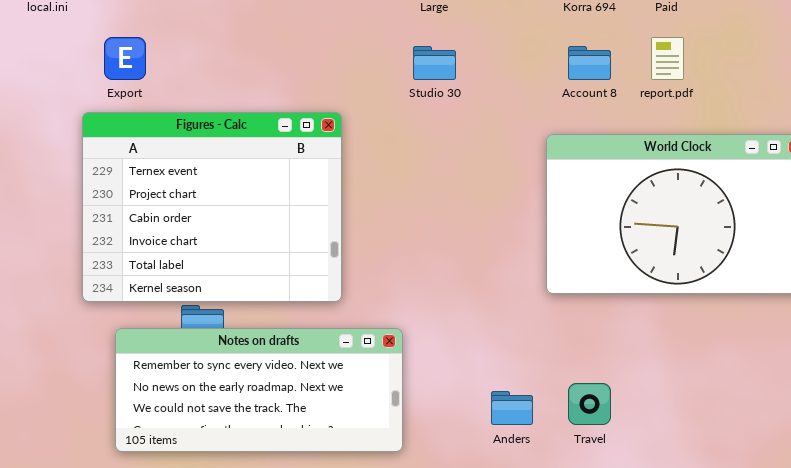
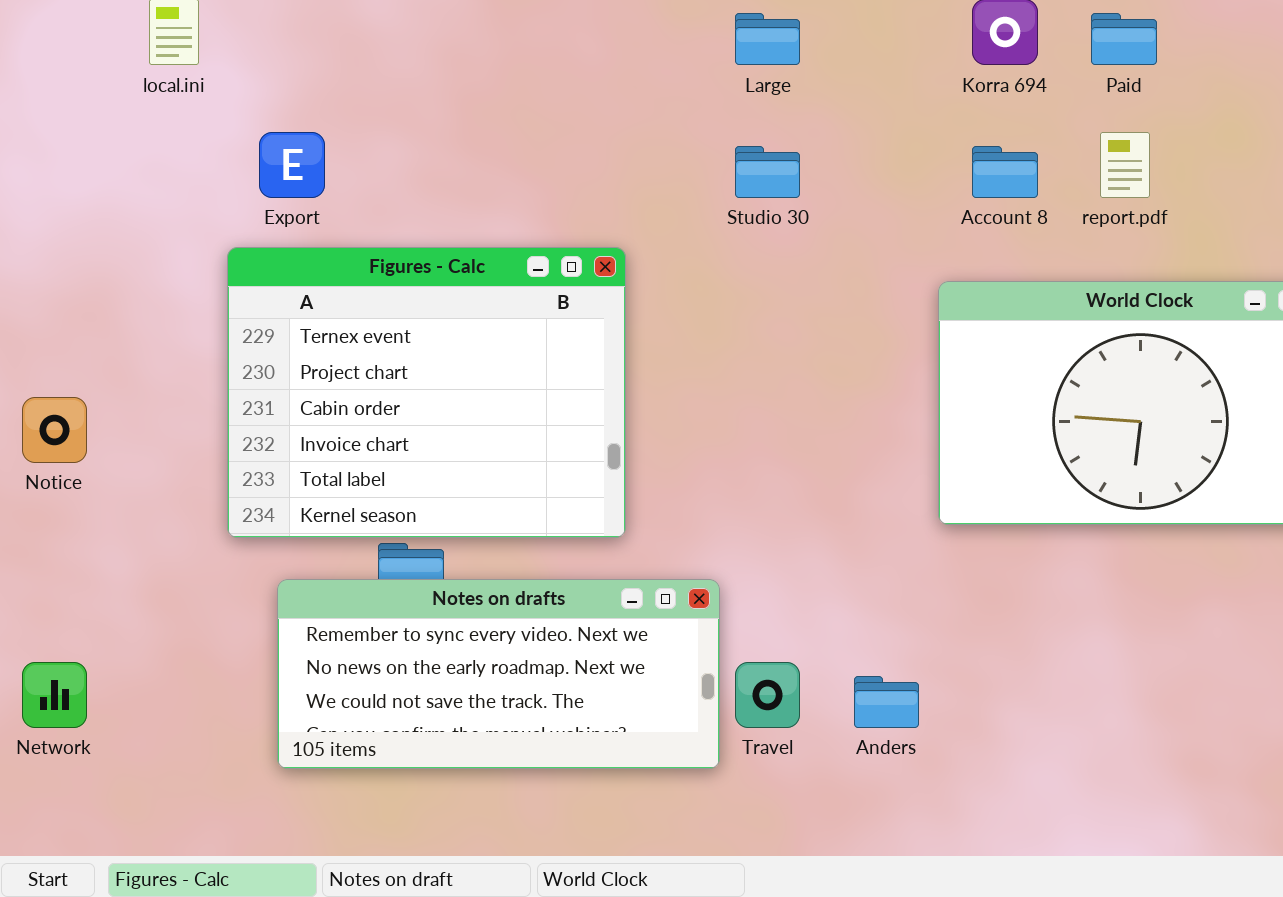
Travel: [568,383,611,425] -> [735,662,800,728], moved

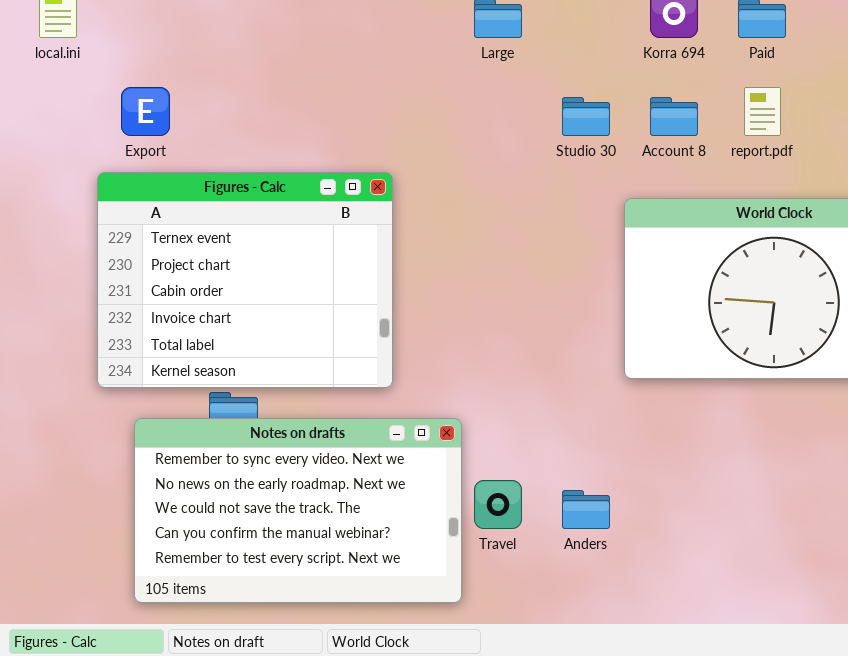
Studio 30: [735,146,800,198] -> [562,97,610,136], moved
Notes on drafts: [277,579,720,769] -> [134,418,462,603], resized

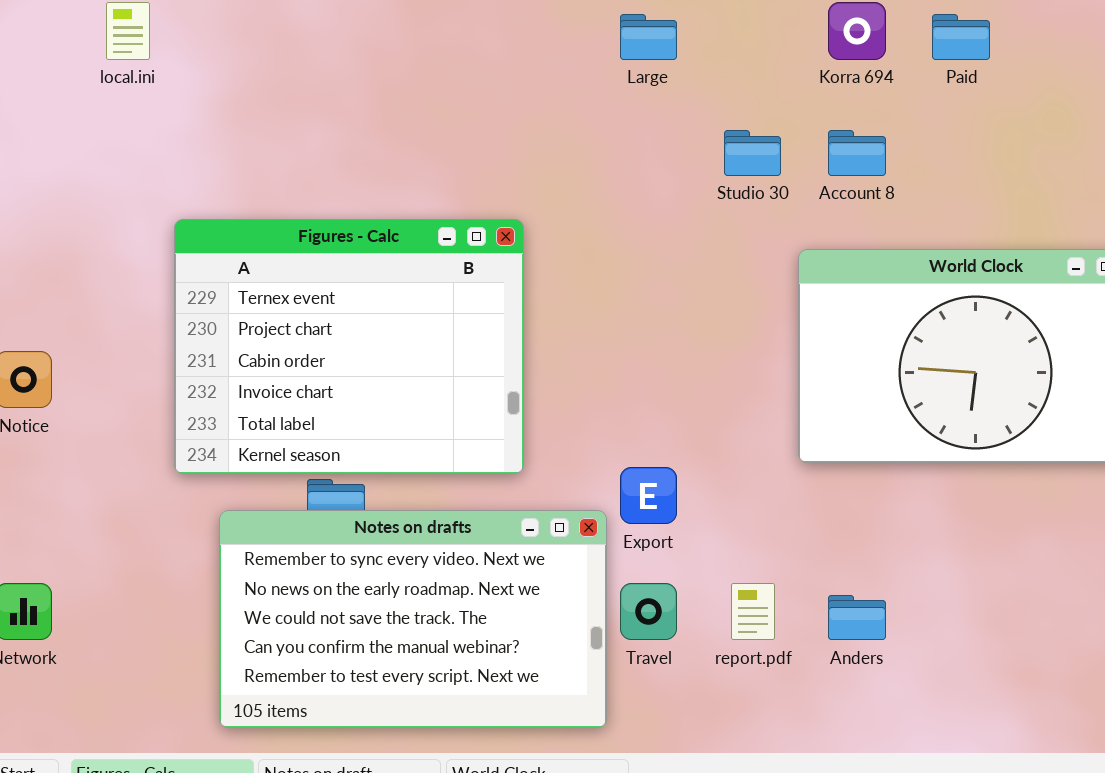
Export: [121,87,170,136] -> [620,467,677,524], moved
report.pdf: [744,87,781,136] -> [731,583,775,640], moved
Anders: [562,490,610,529] -> [828,595,886,640], moved

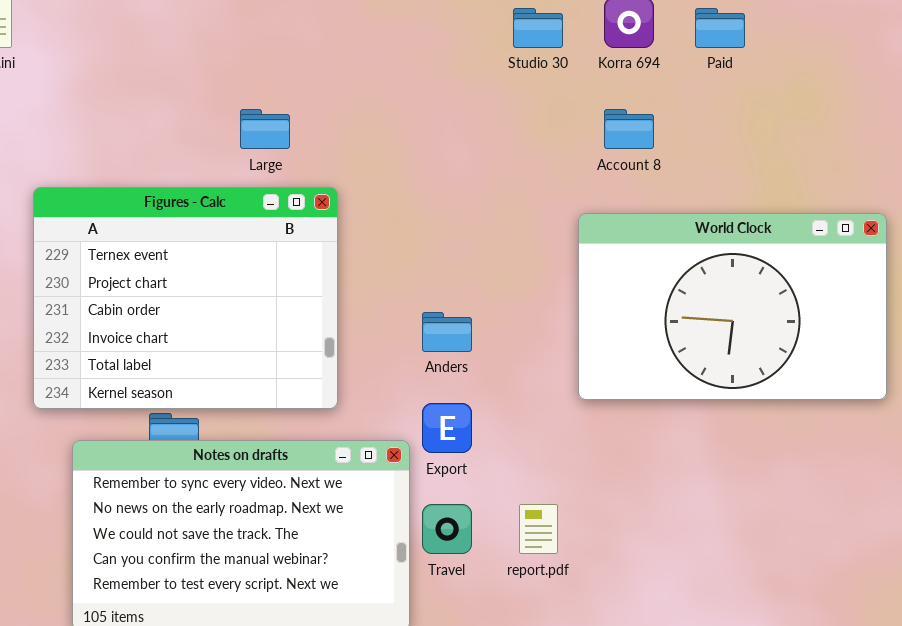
Large: [620,14,677,60] -> [240,109,290,149], moved
Studio 30: [724,130,781,176] -> [513,8,563,48], moved
Anders: [828,595,886,640] -> [422,312,472,352], moved

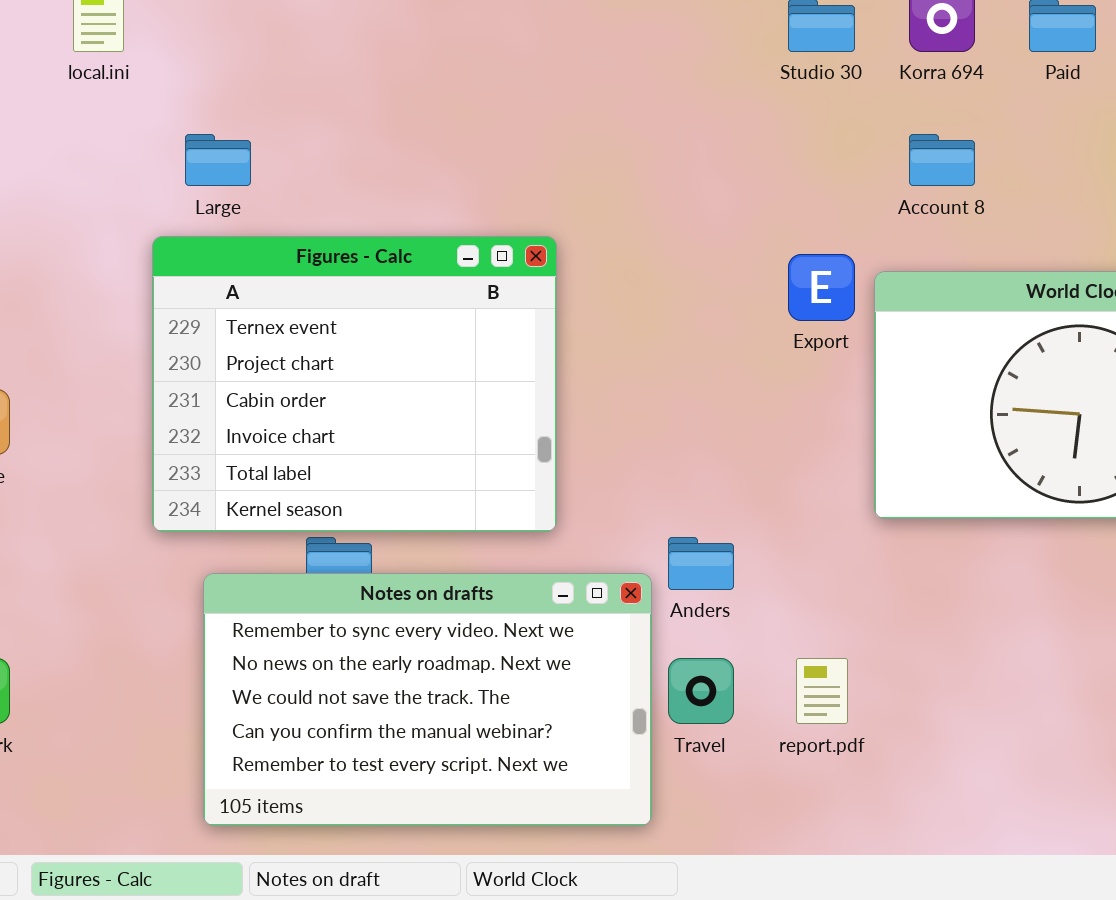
Large: [240,109,290,149] -> [185,134,251,186], moved
Anders: [422,312,472,352] -> [668,537,734,590], moved
Export: [422,403,472,453] -> [788,254,855,321], moved

